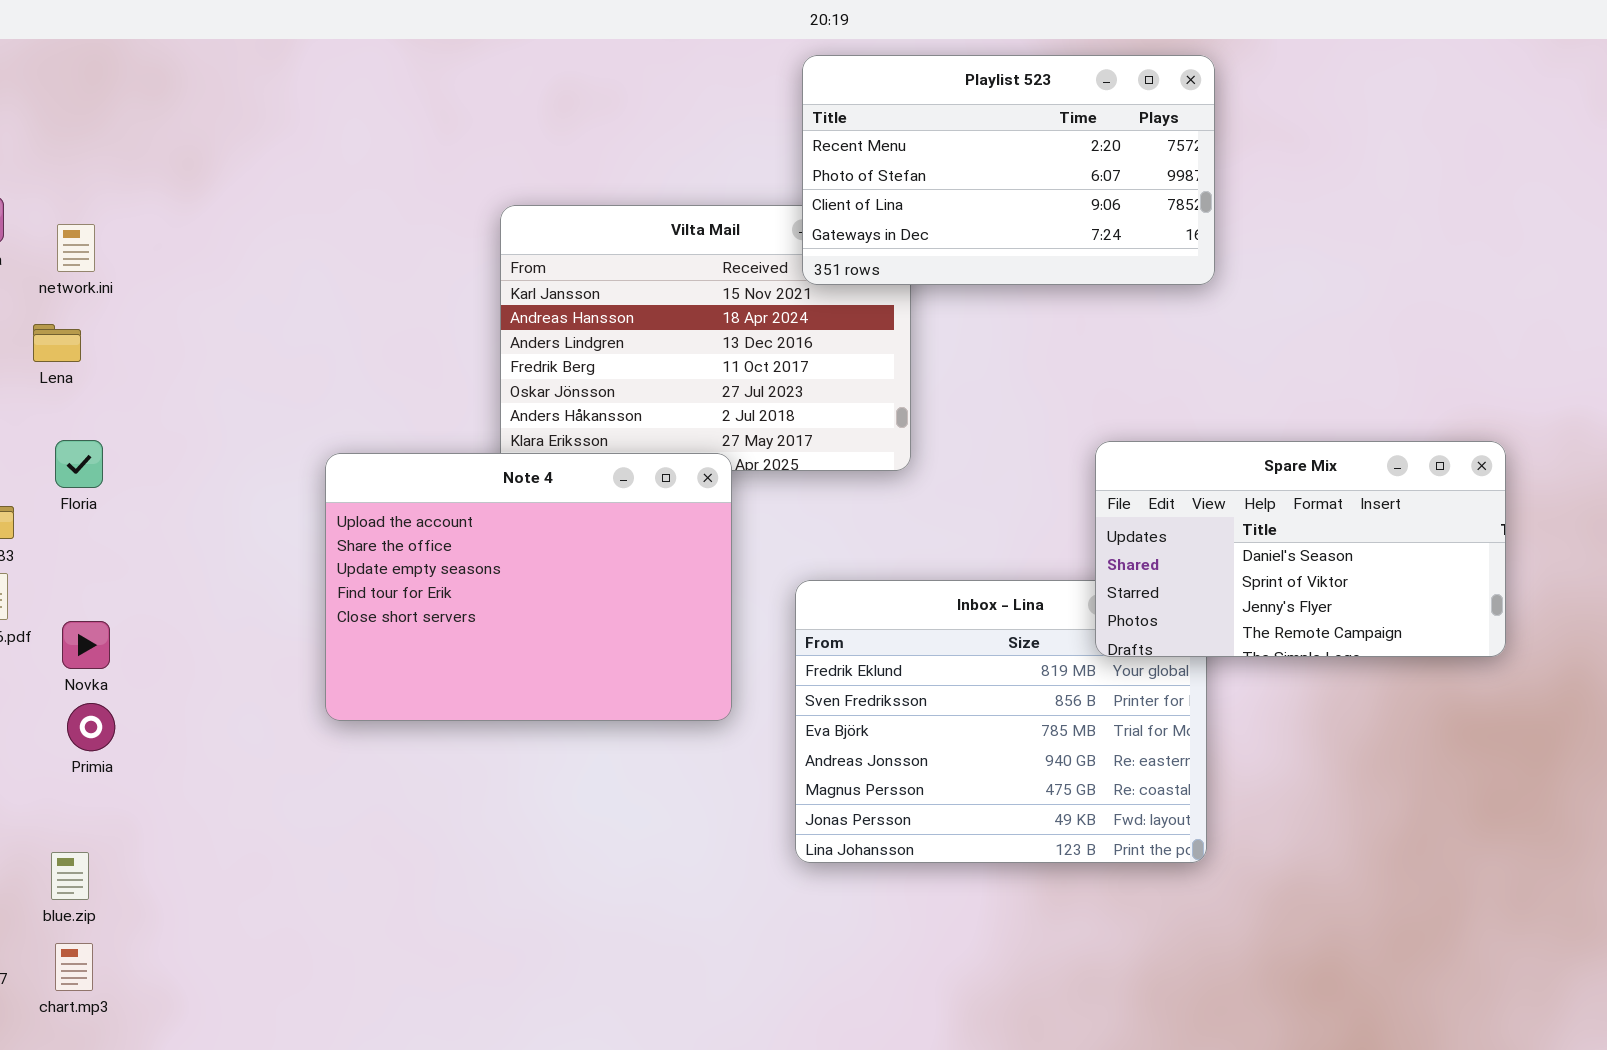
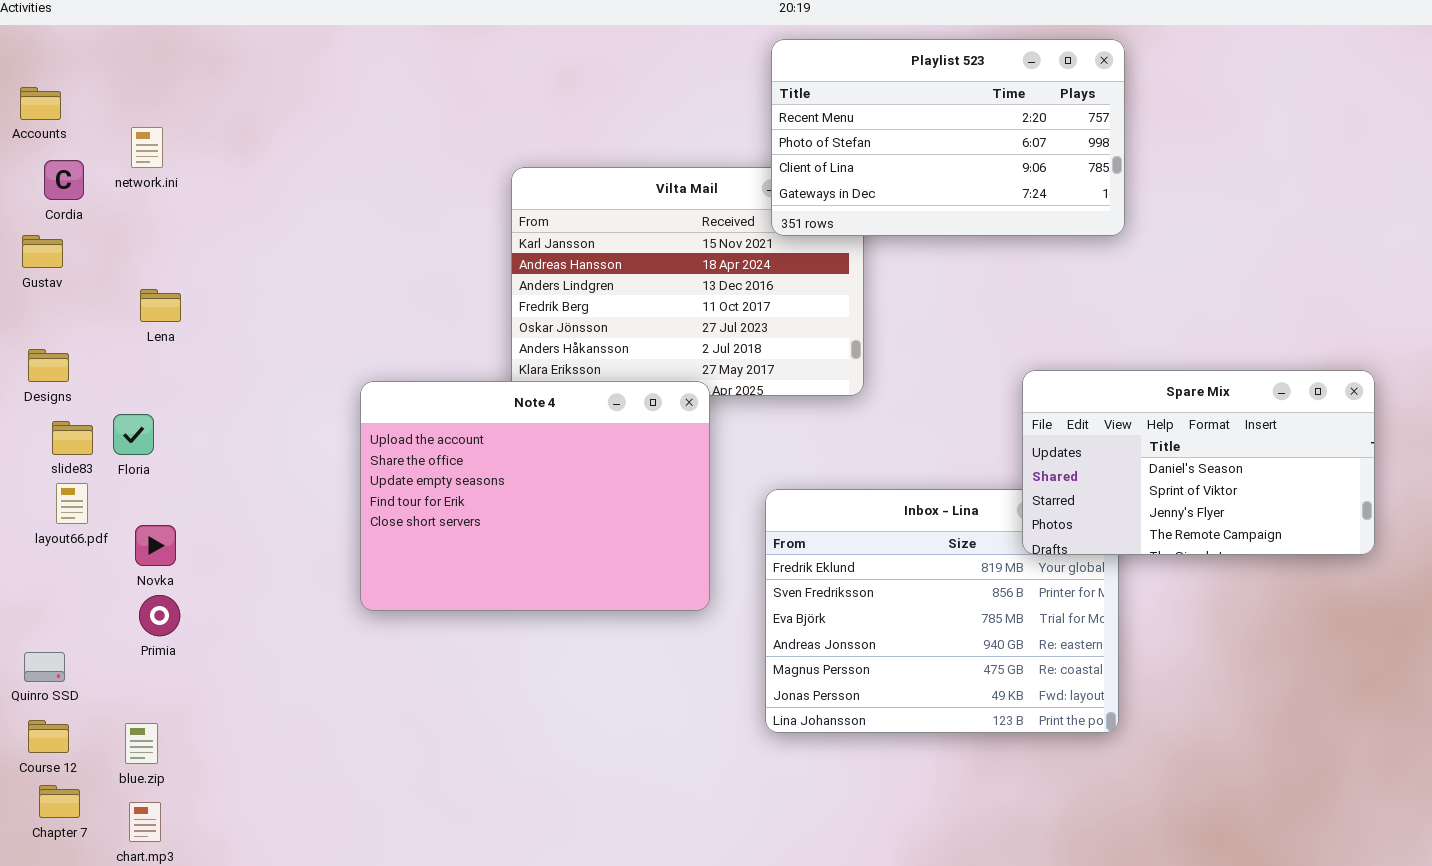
network.ini: [57,224,95,272] -> [131,127,163,168], moved
Lena: [33,324,81,362] -> [140,289,181,322], moved
Floria: [55,440,103,488] -> [113,414,154,455], moved

